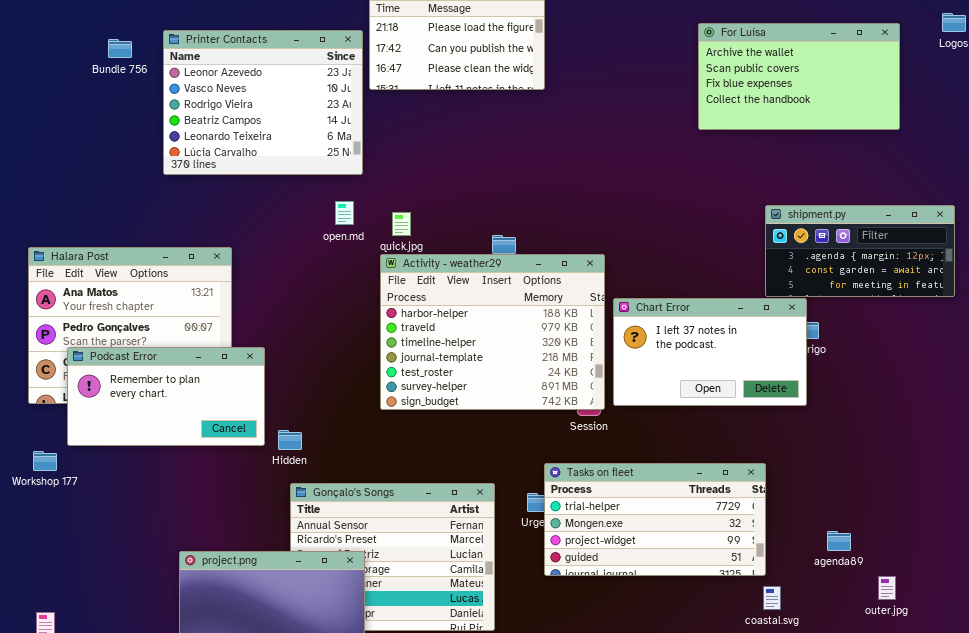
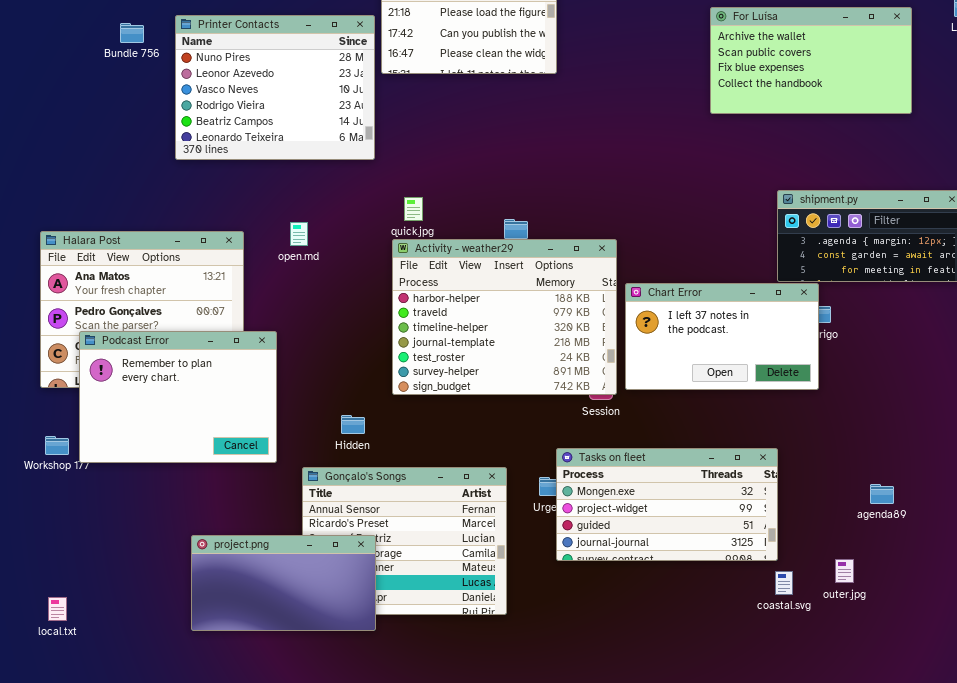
Printer Contacts: [163,30,363,175] -> [175,15,375,160], scrolled up 1 row
open.md: [335,201,354,225] -> [290,222,308,246], moved
Podcast Error: [67,347,265,446] -> [79,331,277,463], resized
Hidden: [278,430,302,450] -> [341,415,365,434], moved
Tasks on fleet: [544,463,766,576] -> [556,448,778,561], scrolled down 1 row
agenda89: [827,531,851,551] -> [870,484,894,504], moved
outer.jpg: [878,576,896,600] -> [835,559,854,583], moved

